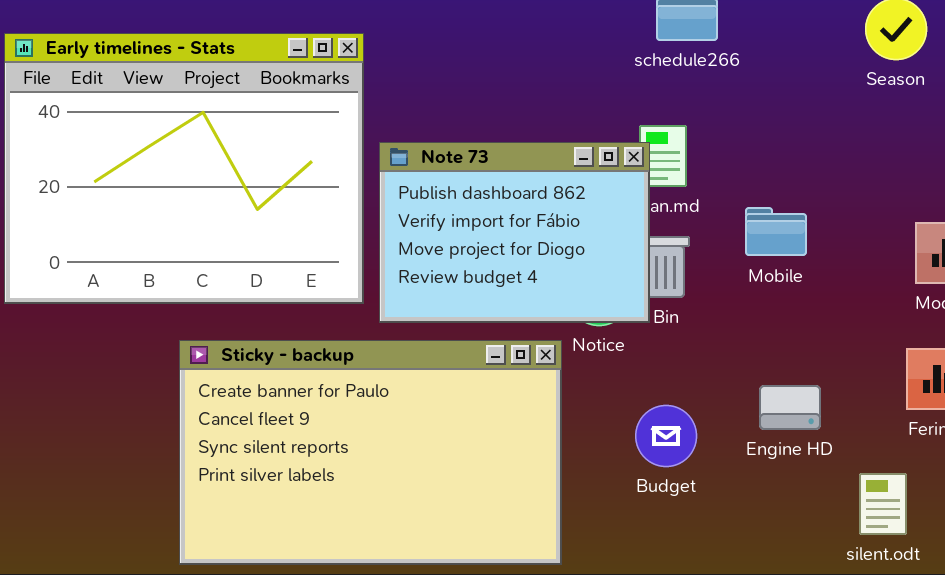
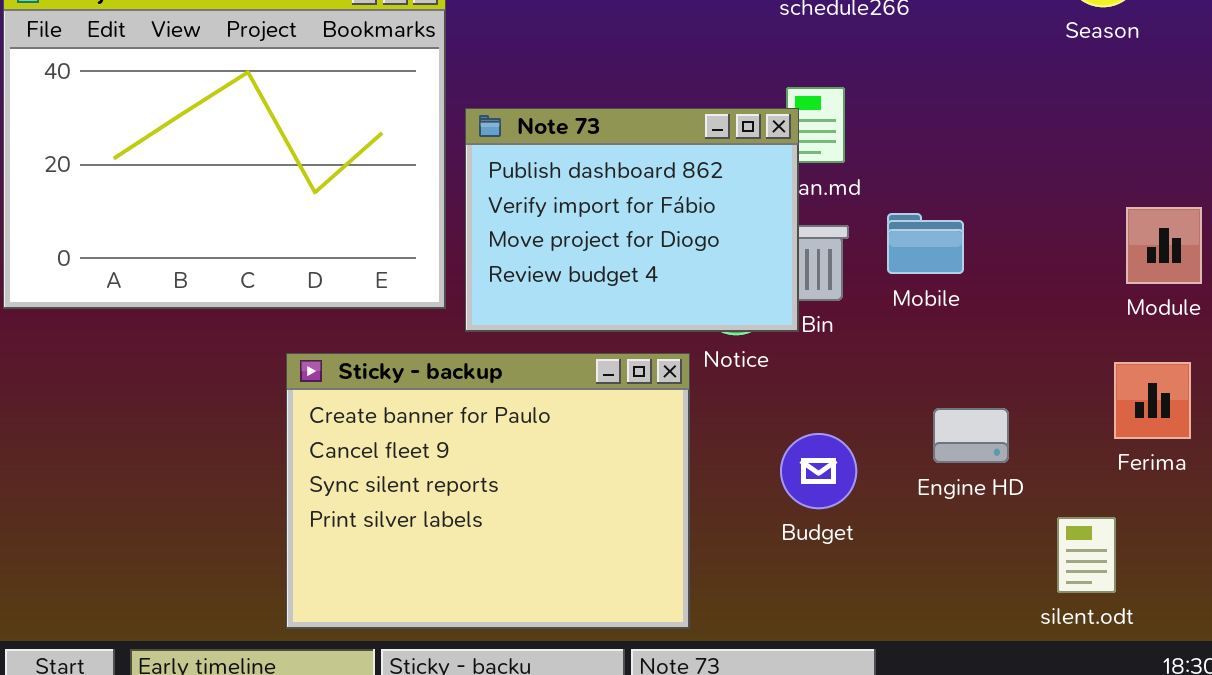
Mobile: [745,207,807,256] -> [887,213,964,274], moved
Sticky - backup: [179,340,562,565] -> [286,353,690,629], resized

